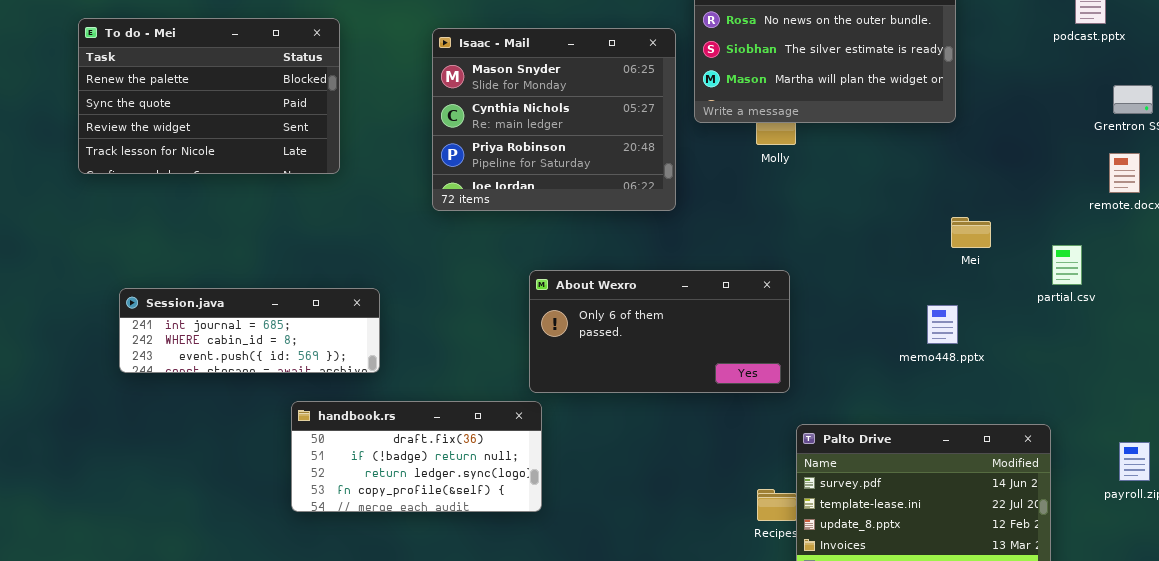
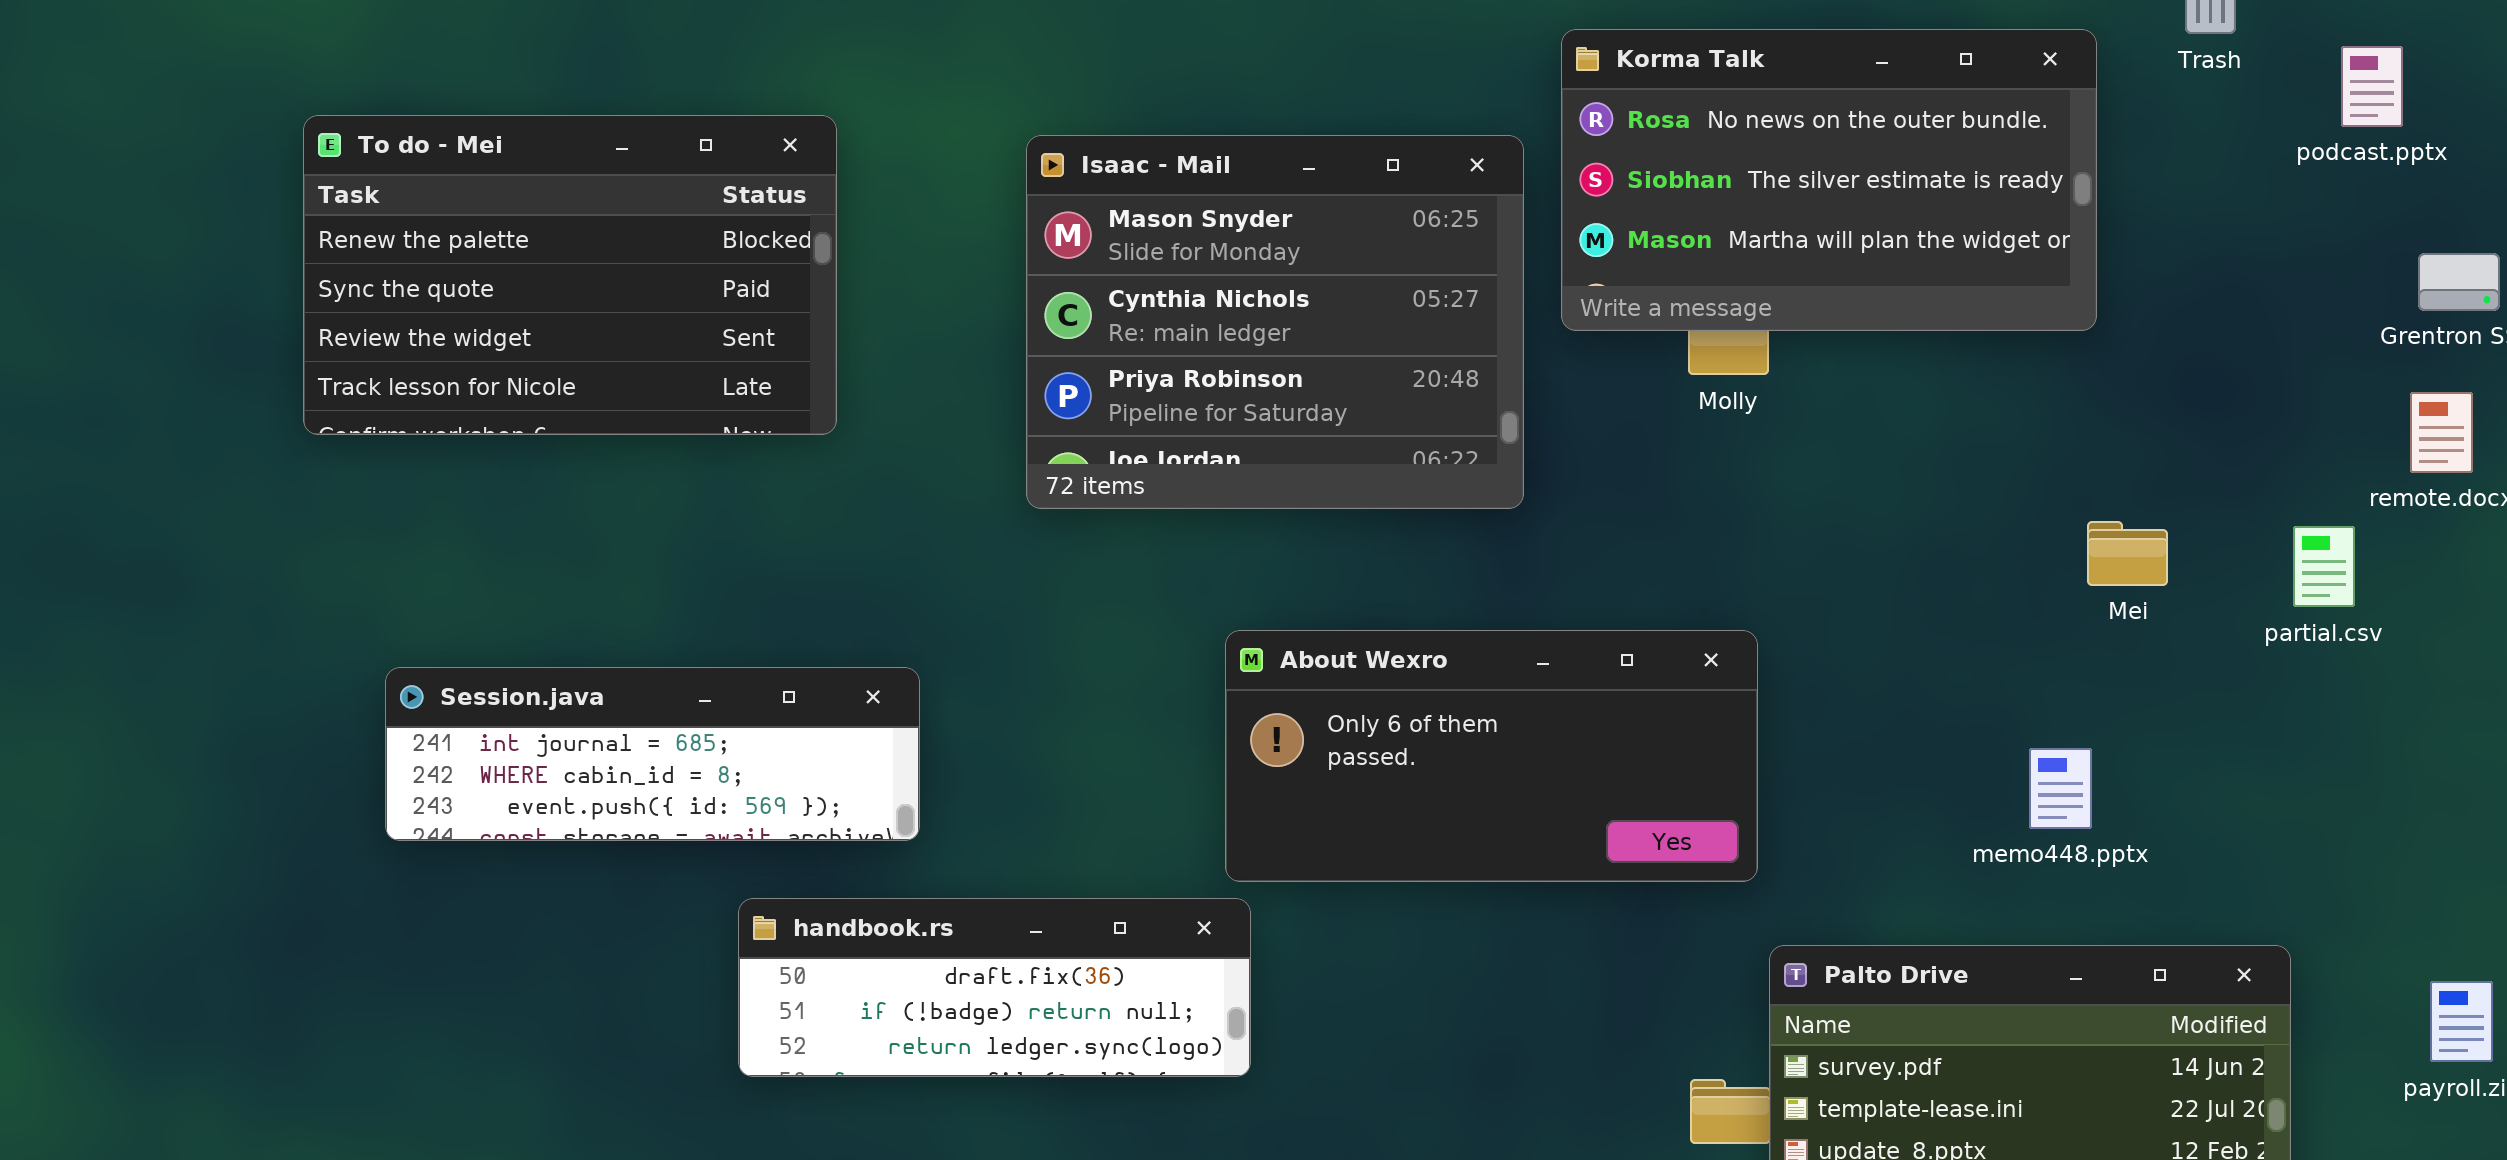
partial.csv: [1052,245,1082,285] -> [2293,526,2355,607], moved
memo448.pptx: [927,305,958,344] -> [2029,748,2092,829], moved
handbook.rs: [291,401,542,512] -> [738,898,1251,1077], resized

